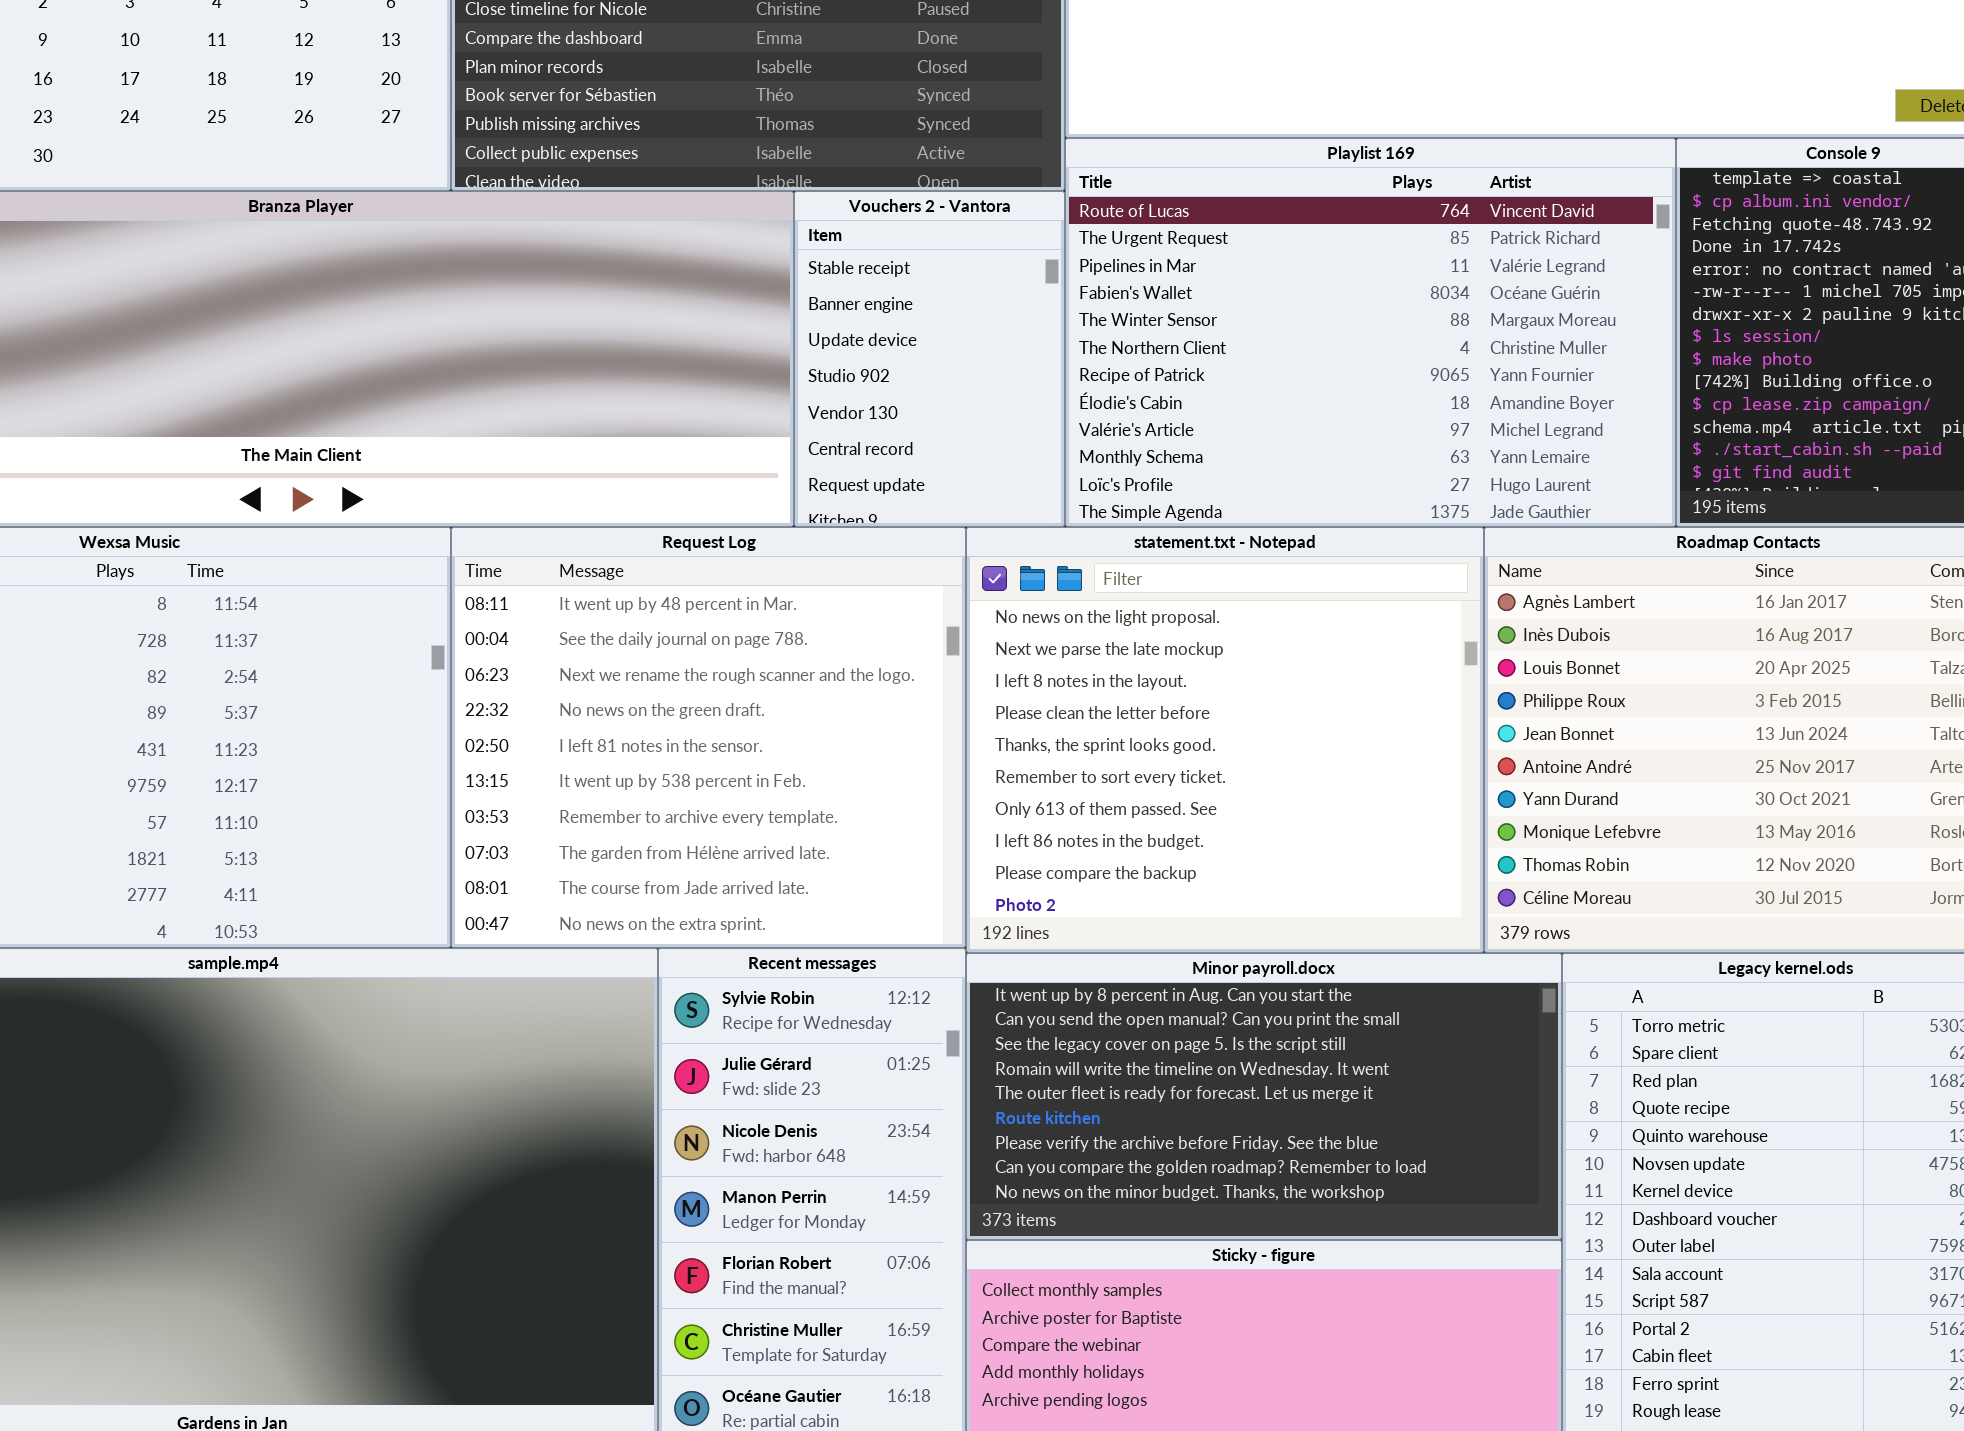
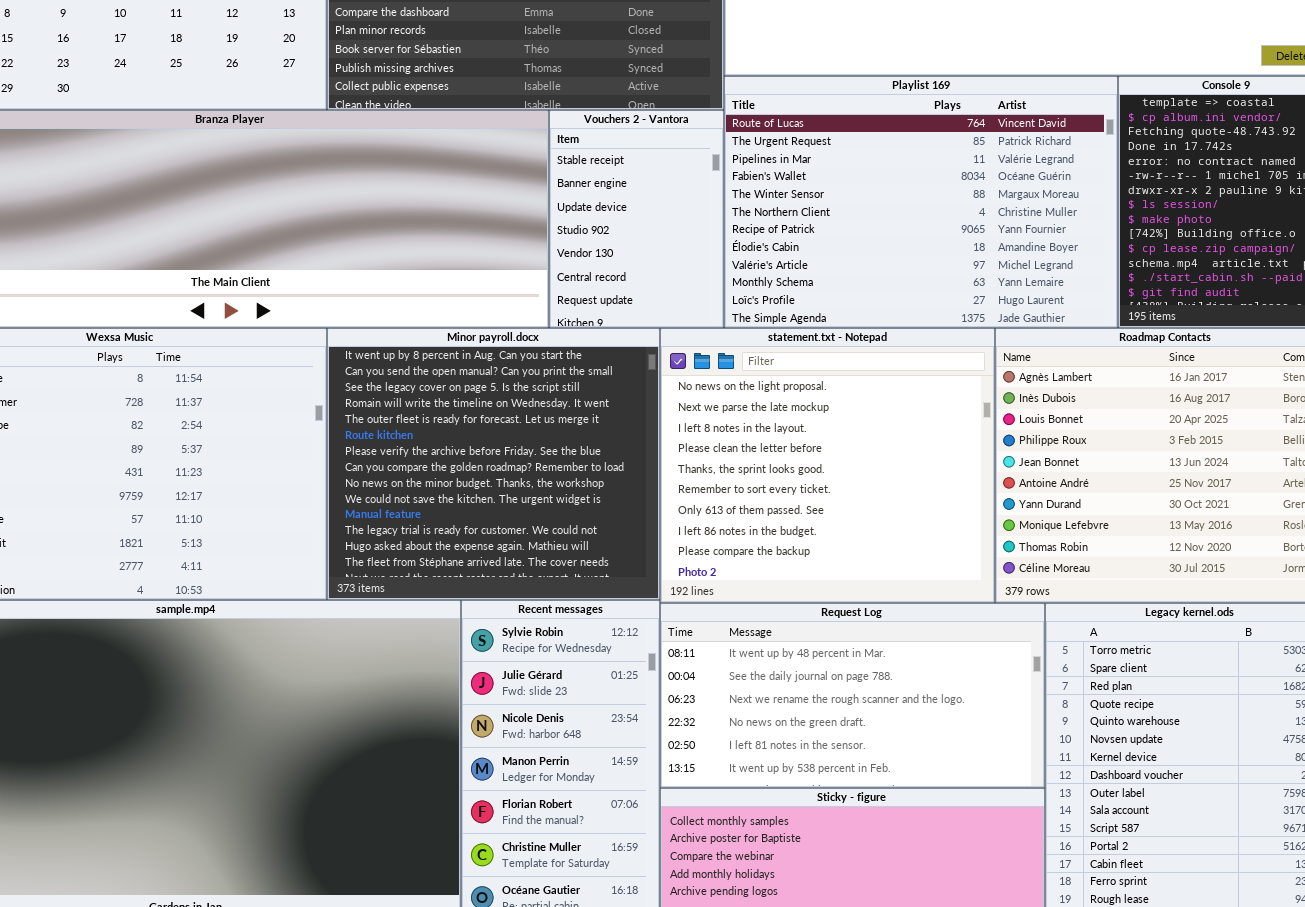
Request Log: [451,527,966,948] -> [660,603,1045,788], moved, resized
Minor payroll.docx: [966,953,1562,1240] -> [327,328,660,600], moved, resized

